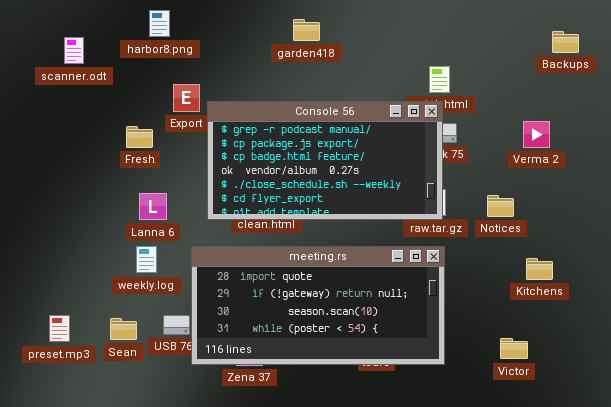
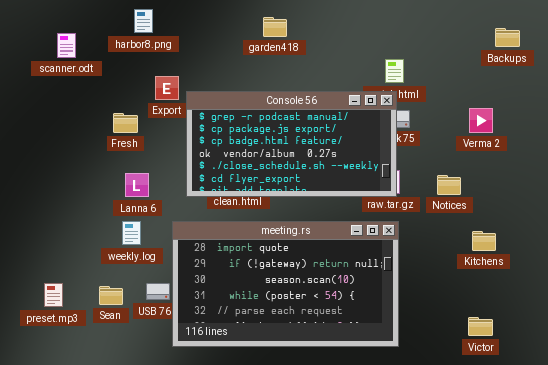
meeting.rs: [191,246,445,365] -> [172,221,399,347], resized
Victor: [500,338,528,359] -> [468,317,493,336], moved

